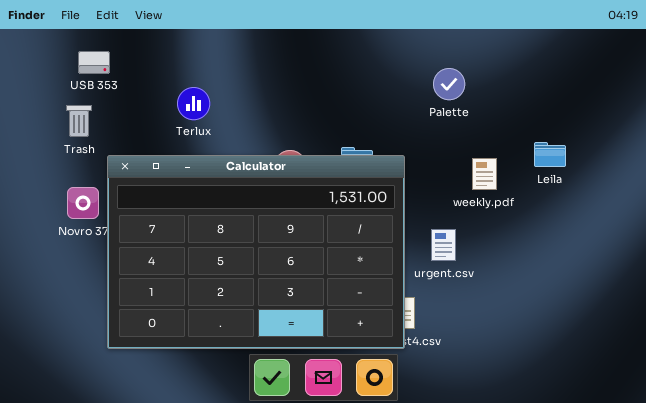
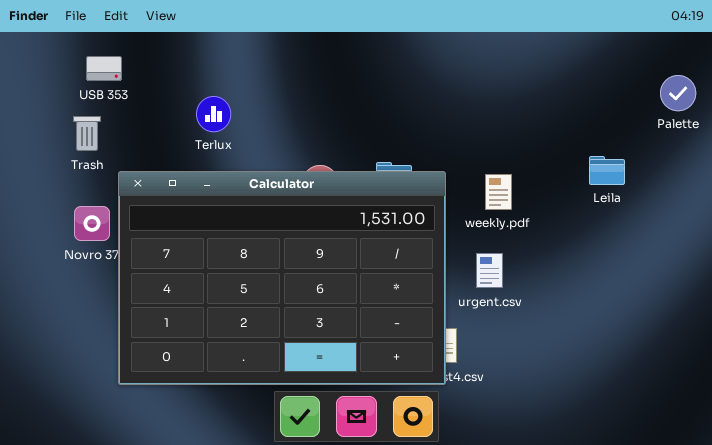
Palette: [433,68,465,100] -> [660,75,696,111], moved
weekly.pdf: [472,158,497,190] -> [485,174,512,210], moved

